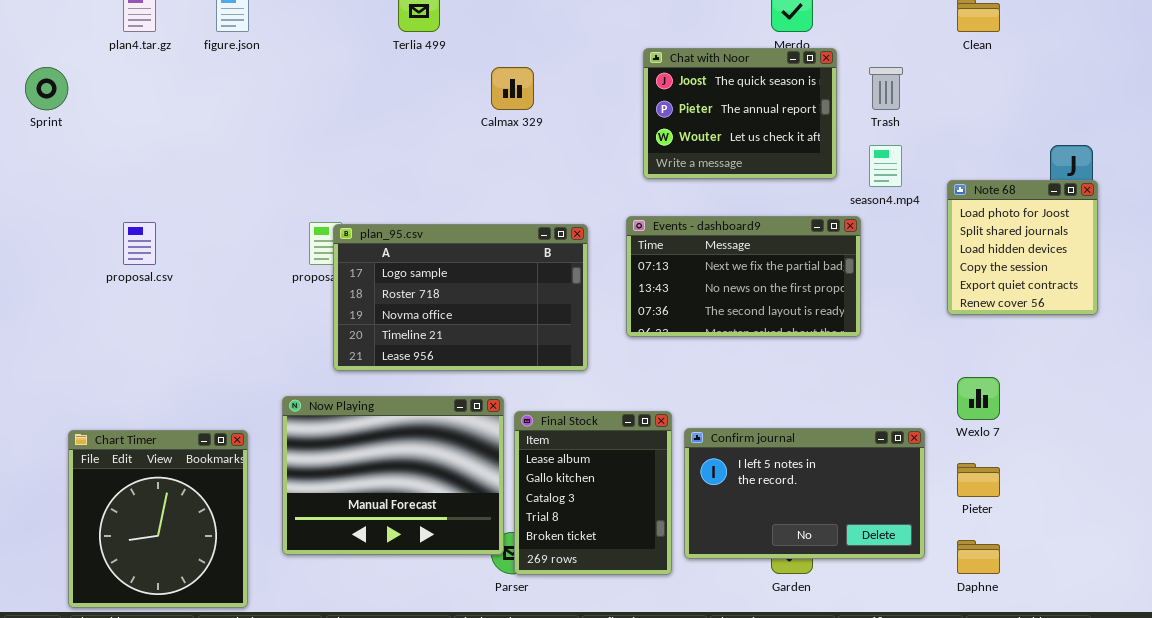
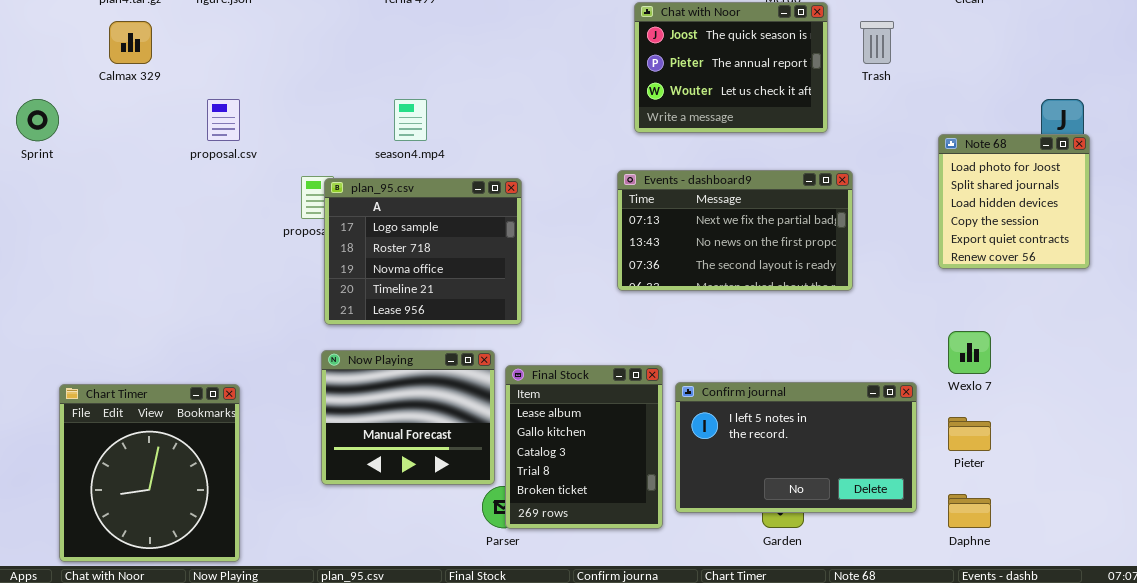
Sprint: [25,67,68,110] -> [16,99,59,141], moved
Calmax 329: [491,67,534,110] -> [109,21,152,64], moved
season4.mp4: [869,145,902,187] -> [394,99,427,141], moved
proposal.csv: [123,222,156,265] -> [207,99,240,141], moved
plan_95.csv: [333,224,588,371] -> [324,178,522,325], resized
Now Playing: [282,396,504,555] -> [321,350,495,485], resized

